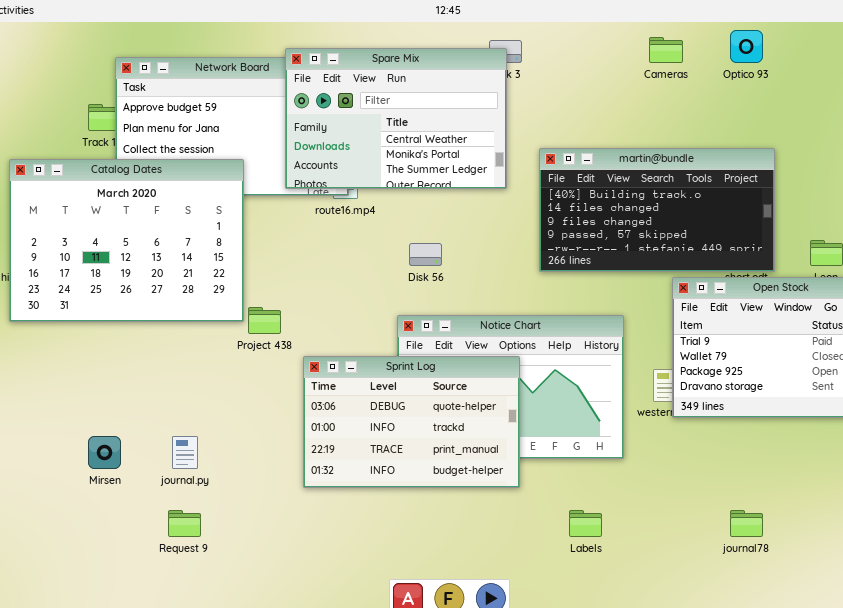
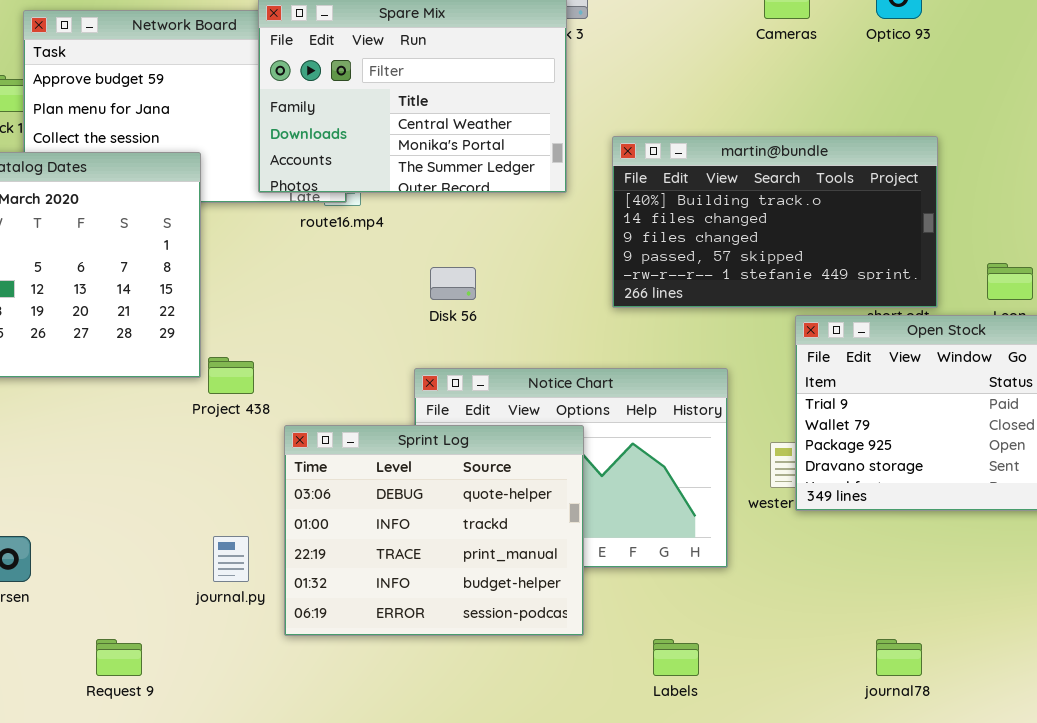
Sprint Log: [303,356,520,488] -> [284,425,584,636], resized
journal.py: [172,436,198,469] -> [213,536,249,582], moved

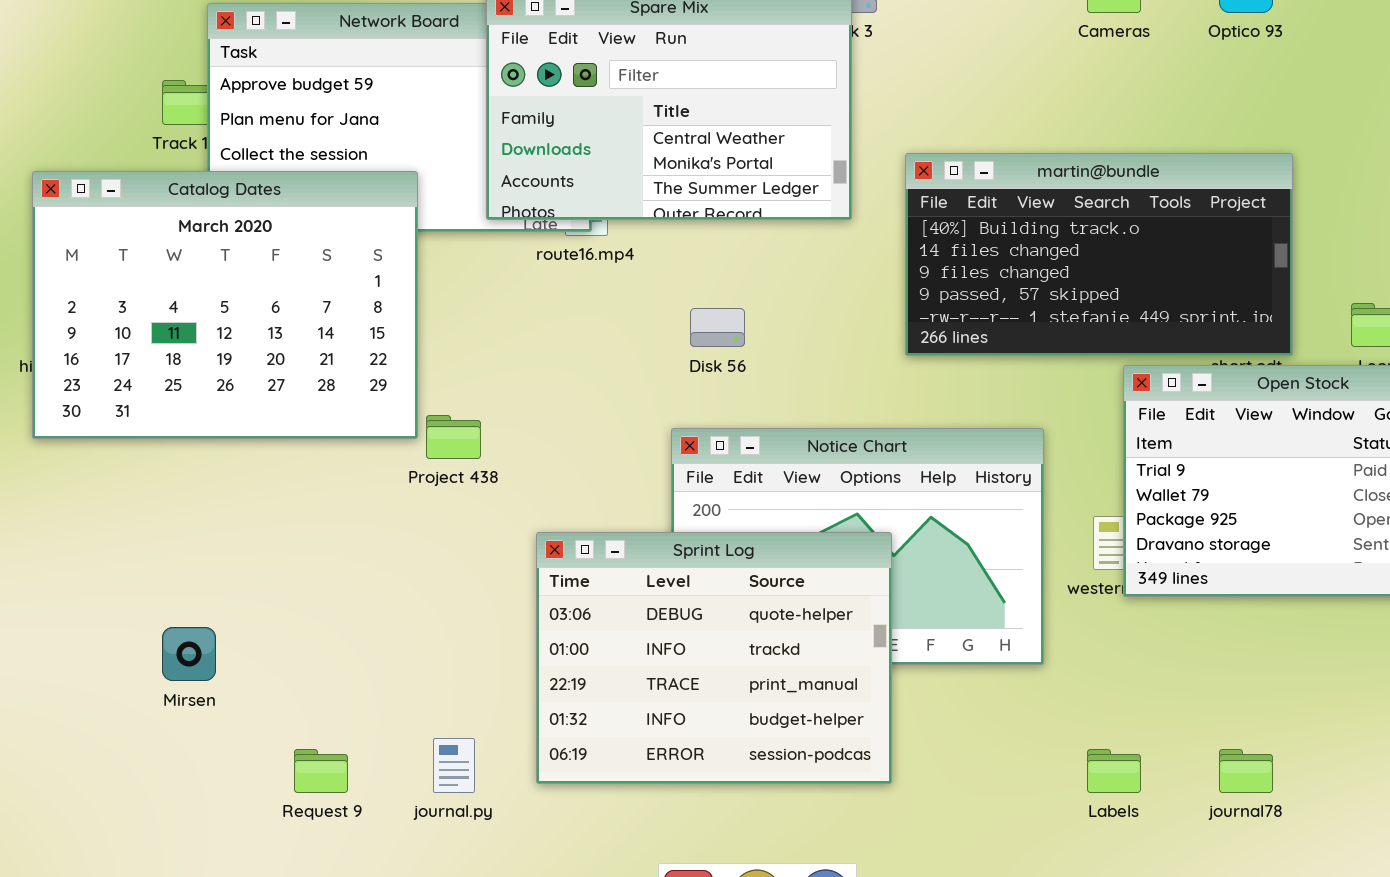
Sprint Log: [284,425,584,636] -> [536,532,892,784], moved
journal.py: [213,536,249,582] -> [433,738,475,793], moved
Labels: [653,639,699,676] -> [1087,749,1141,793], moved

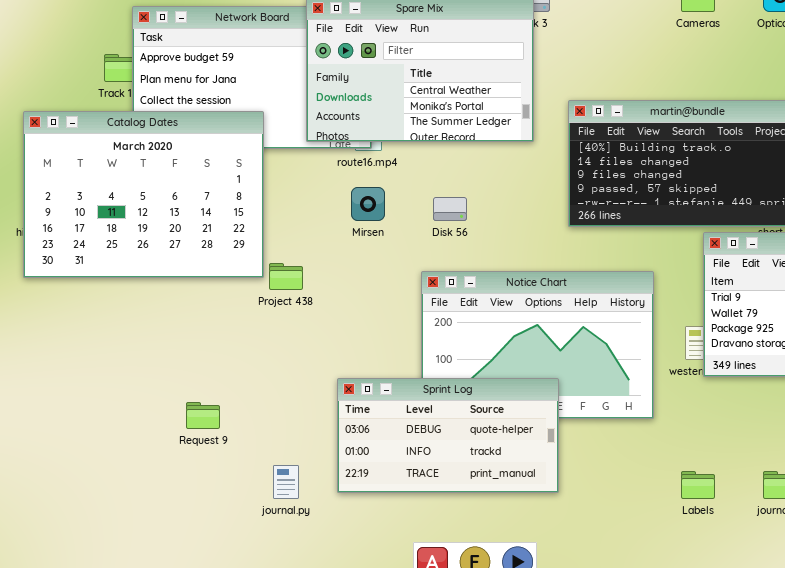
Sprint Log: [536,532,892,784] -> [337,378,559,493], resized
Mirsen: [162,627,216,681] -> [351,187,385,221], moved
Request 9: [294,749,348,793] -> [186,402,220,429], moved

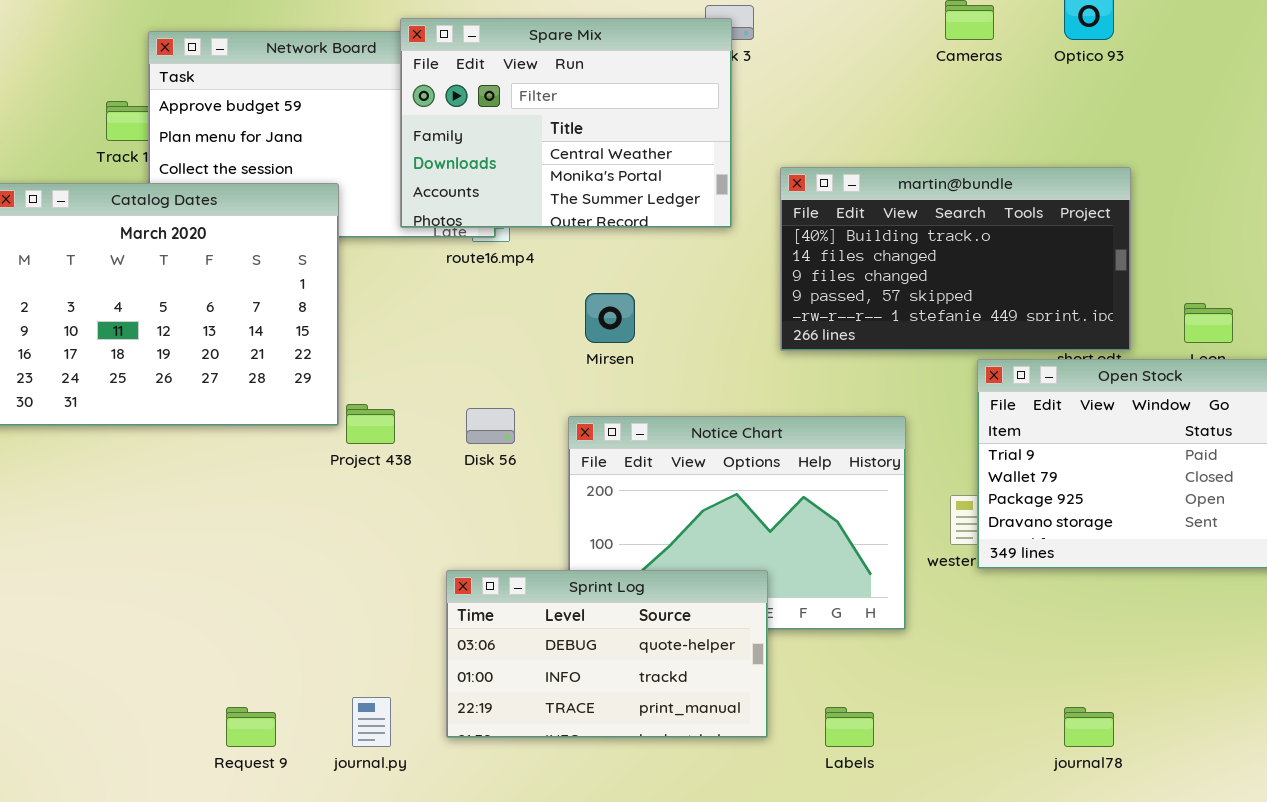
Mirsen: [351,187,385,221] -> [585,293,635,343], moved
Disk 56: [433,197,467,221] -> [466,408,515,444], moved
Request 9: [186,402,220,429] -> [226,707,276,747], moved
Labels: [681,471,715,499] -> [825,707,874,747], moved

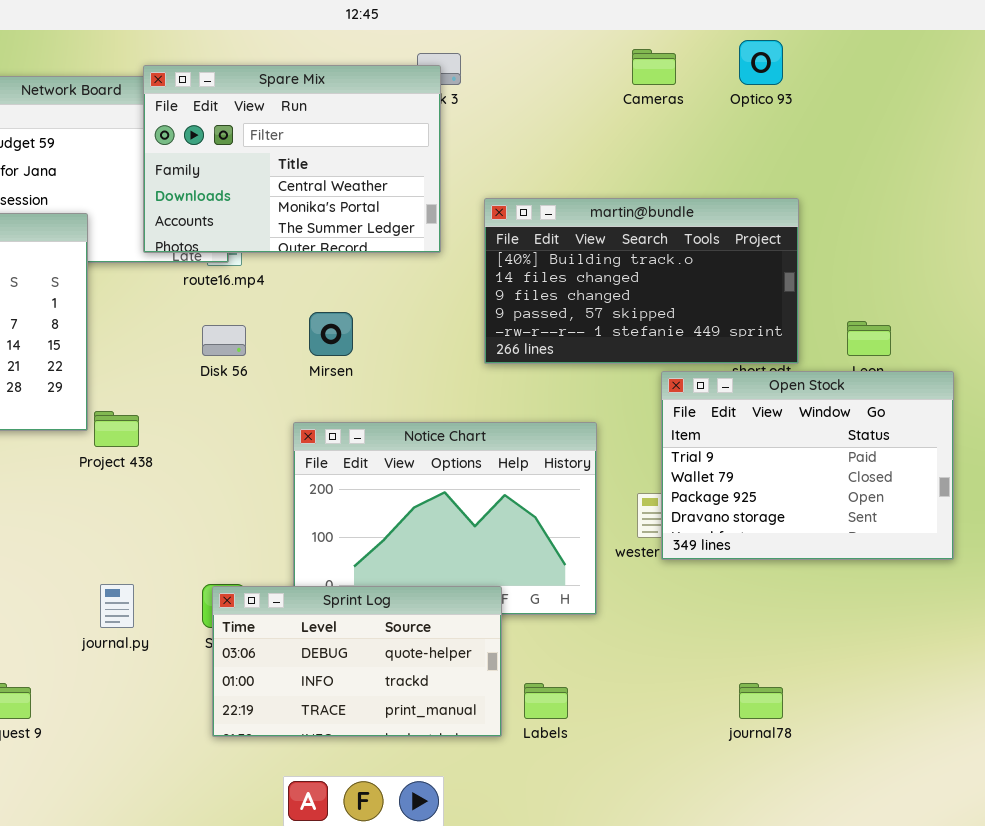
Disk 56: [466,408,515,444] -> [202,325,246,356], moved
Sprint Log: [446,570,768,738] -> [212,586,502,737], moved
journal.py: [352,697,391,747] -> [100,584,134,628], moved

